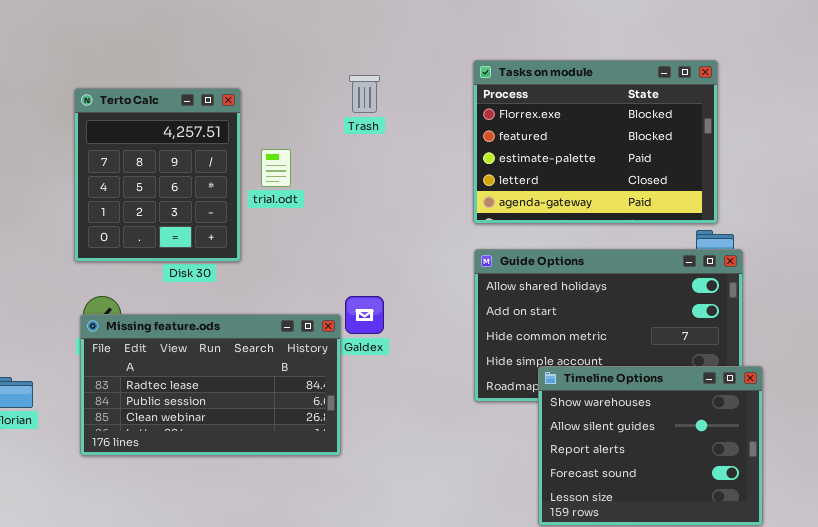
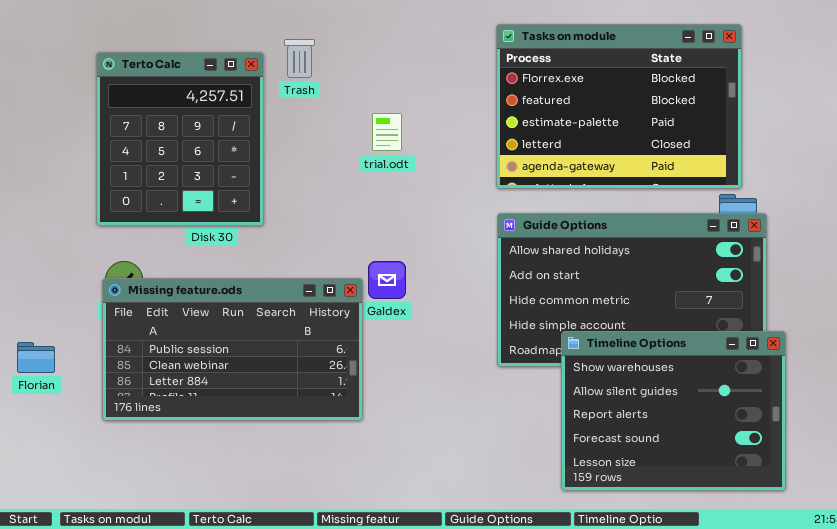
Trash: [349,75,380,113] -> [284,39,315,78], moved
trial.odt: [261,149,291,187] -> [372,113,402,151], moved
Missing feature.ods: [80,314,341,456] -> [102,278,363,421], scrolled down 1 row

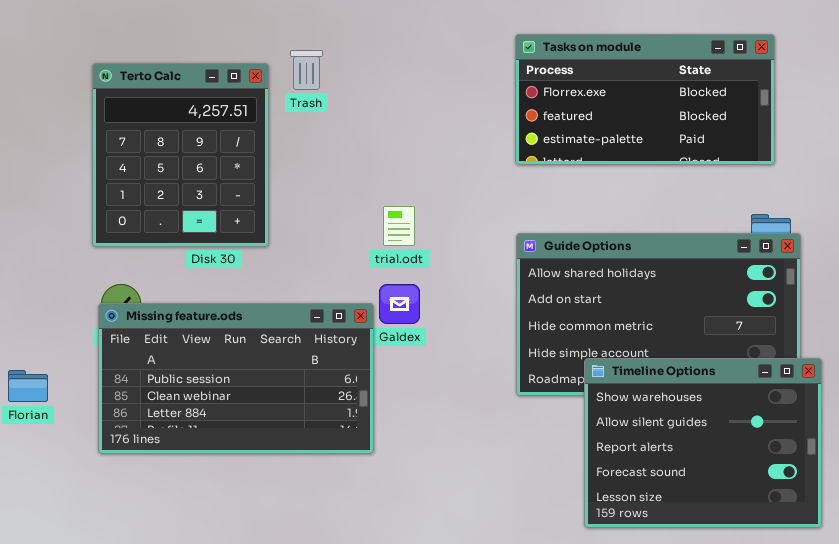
Tasks on module: [496,24,742,189] -> [515,34,775,165], resized
trial.odt: [372,113,402,151] -> [383,206,415,246], moved

